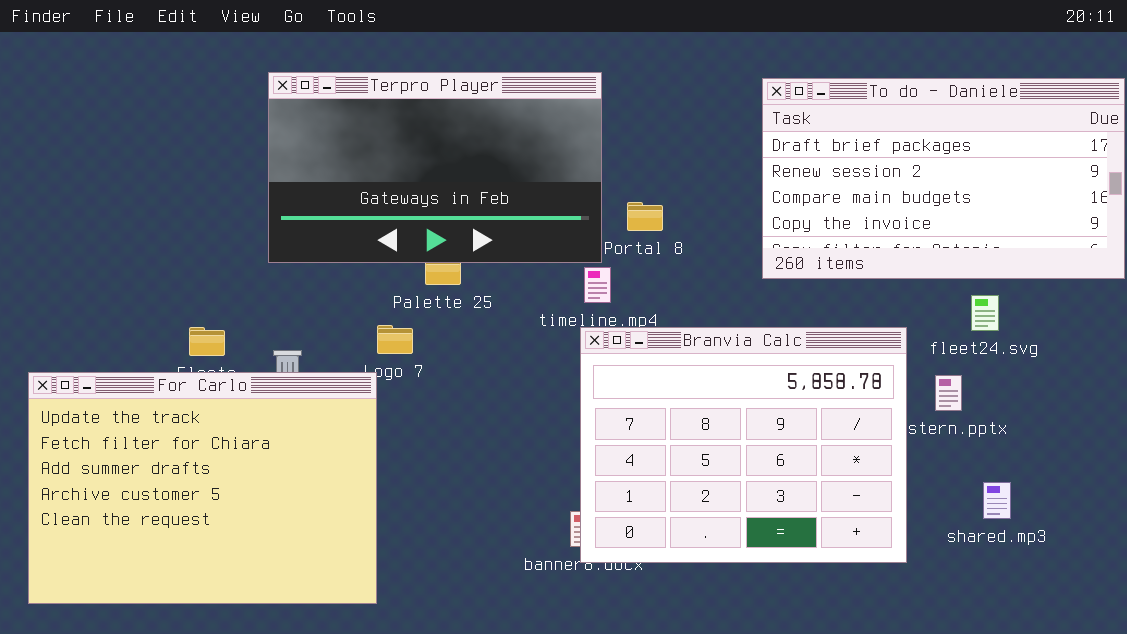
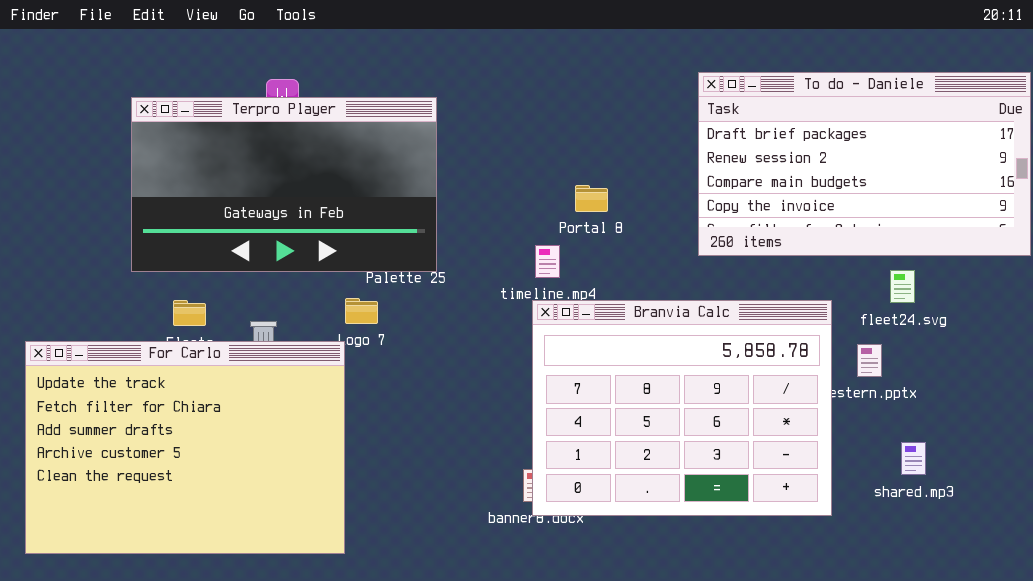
Terpro Player: [268,72,602,263] -> [131,97,437,272], moved

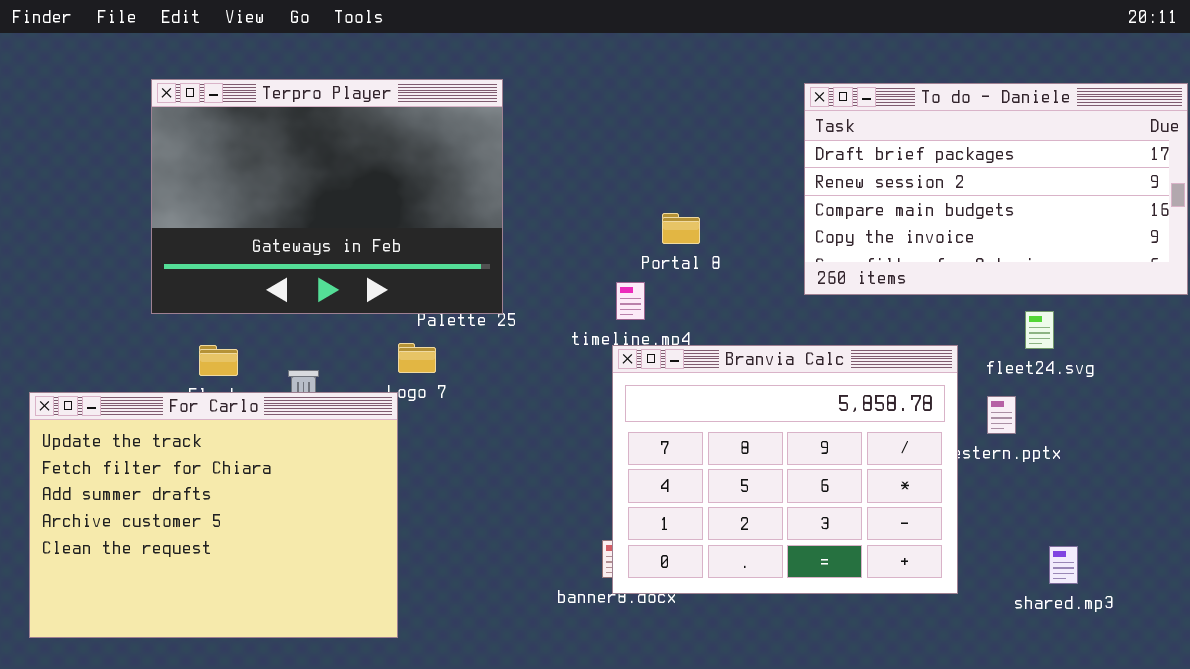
Terpro Player: [131,97,437,272] -> [151,79,503,314], resized
shared.mp3: [901,442,926,475] -> [1049,546,1078,584], moved

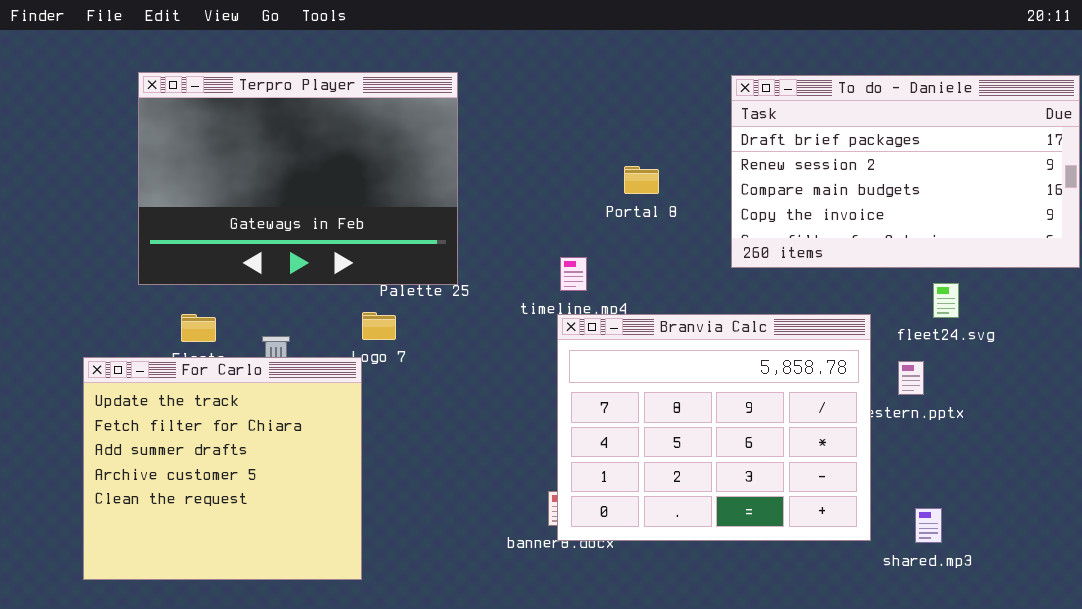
Portal 8: [662,213,700,244] -> [624,166,659,194], moved
For Carlo: [29,392,398,638] -> [83,357,362,580], resized
shared.mp3: [1049,546,1078,584] -> [915,508,942,543], moved

